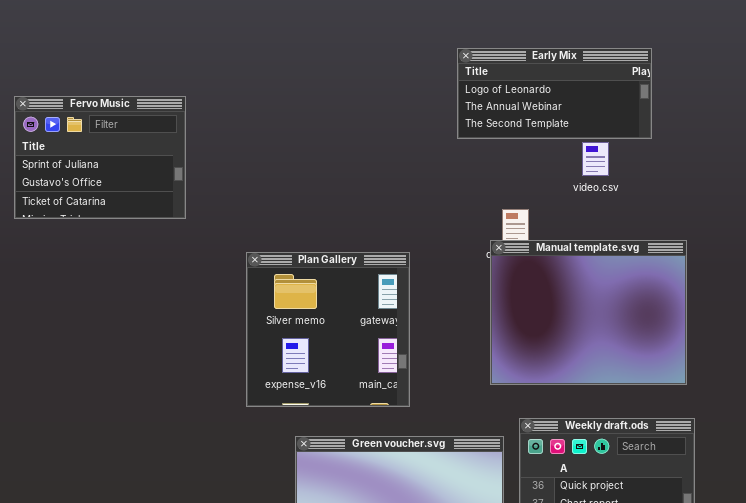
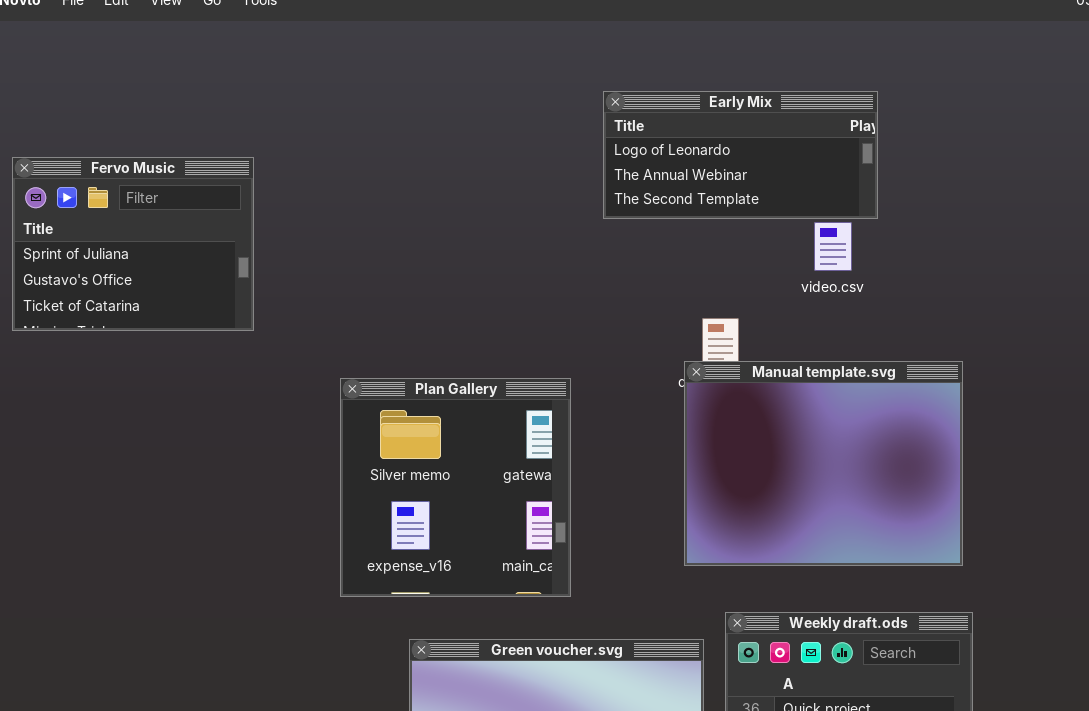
Early Mix: [457,48,652,139] -> [603,91,878,219], moved

